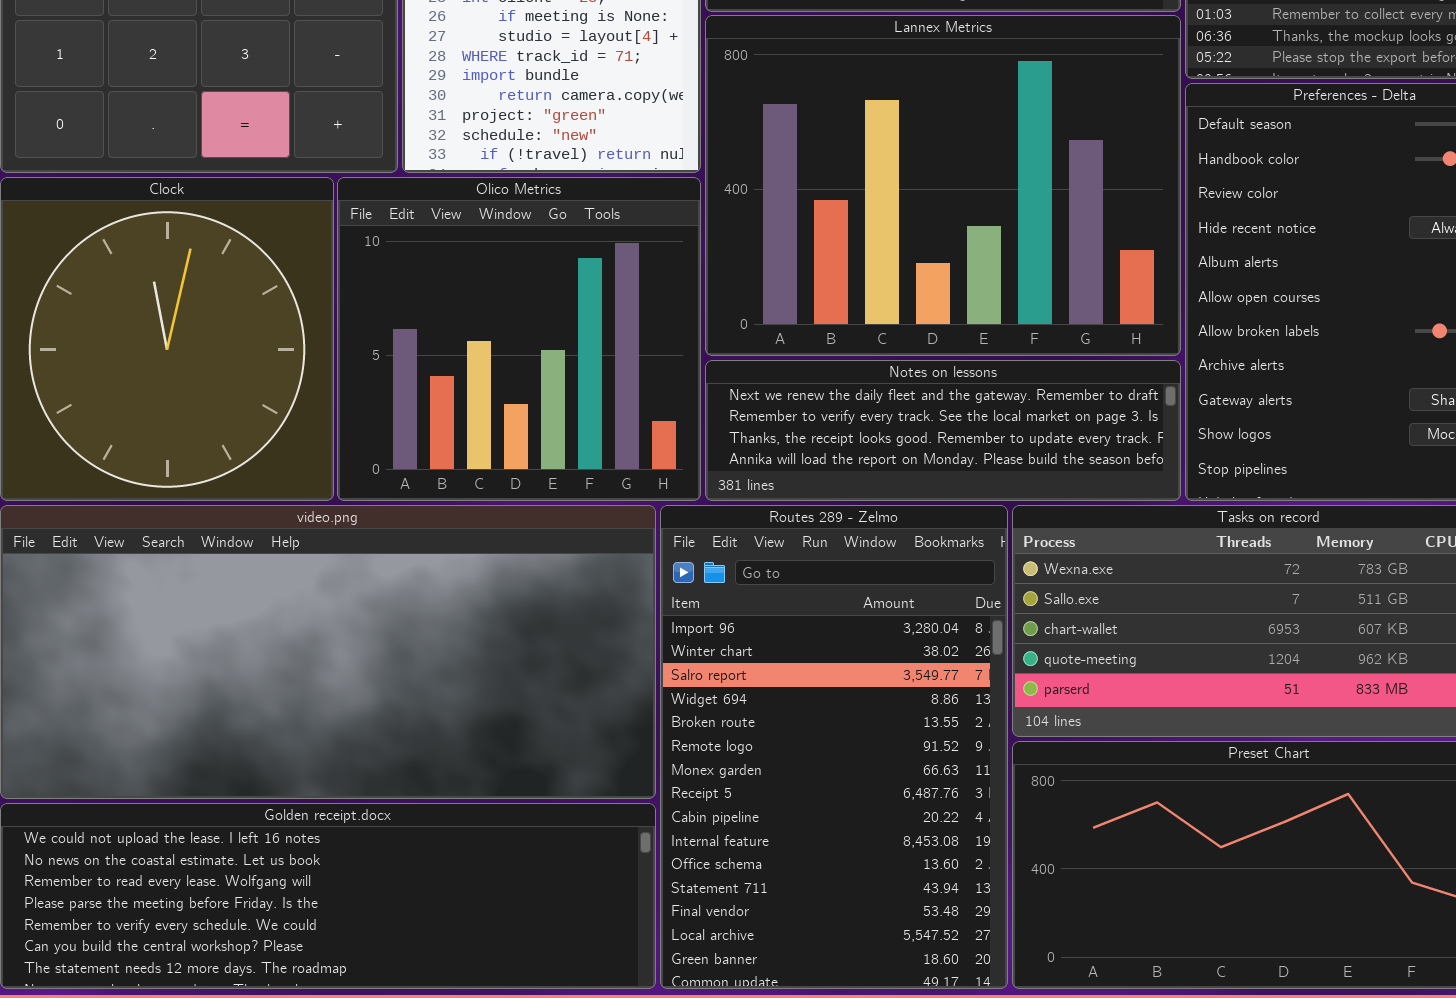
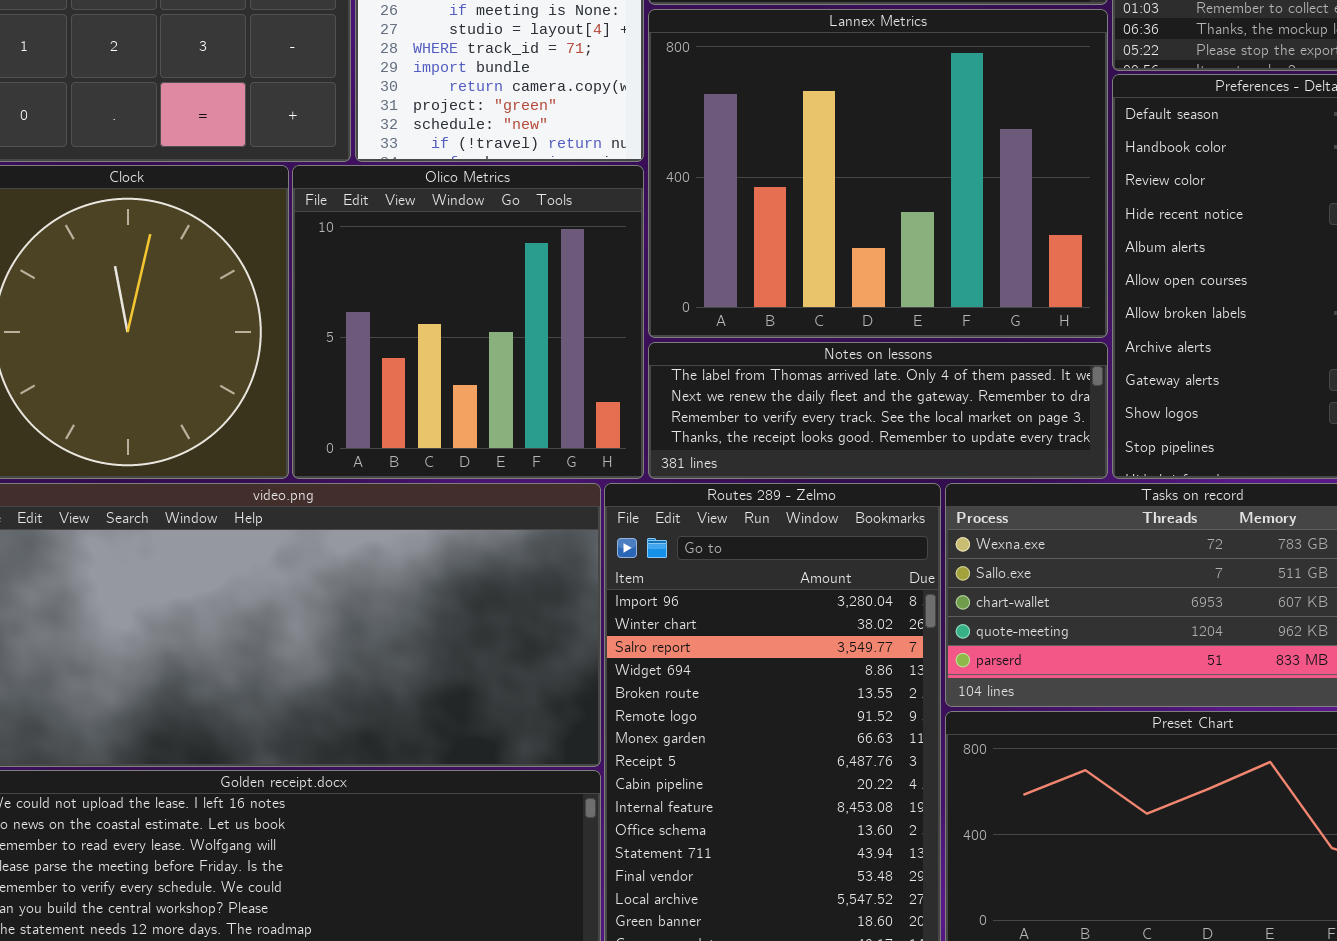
Notes on lessons: [705,360,1181,501] -> [648,342,1108,479], scrolled up 1 row

